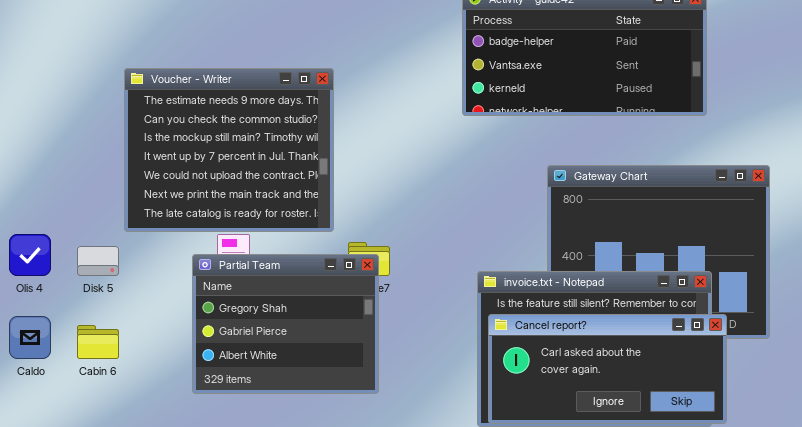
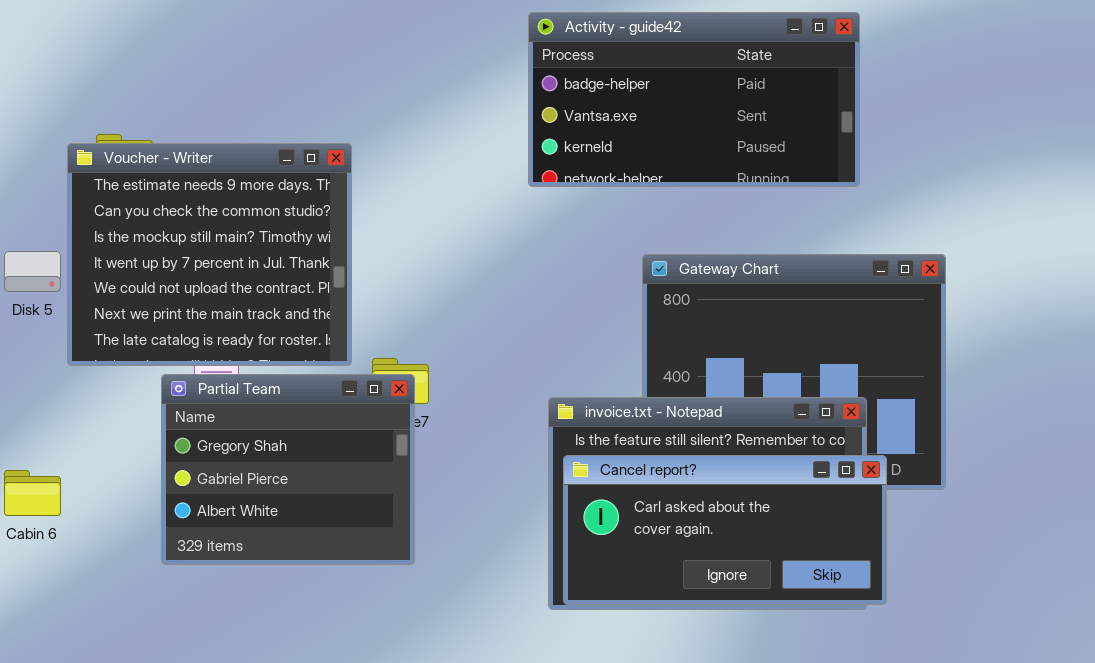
Voucher - Writer: [124,68,334,232] -> [67,143,352,366], moved
Disk 5: [77,246,119,276] -> [4,251,61,292], moved

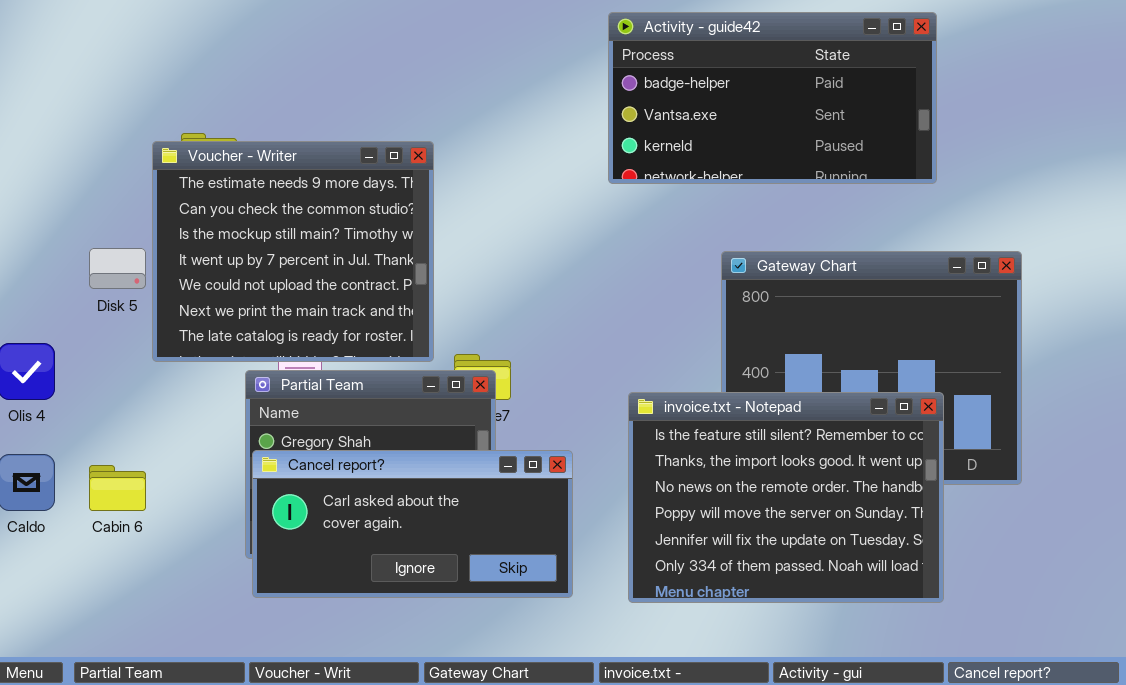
Cancel report?: [563,455,887,605] -> [252,450,573,598], moved

